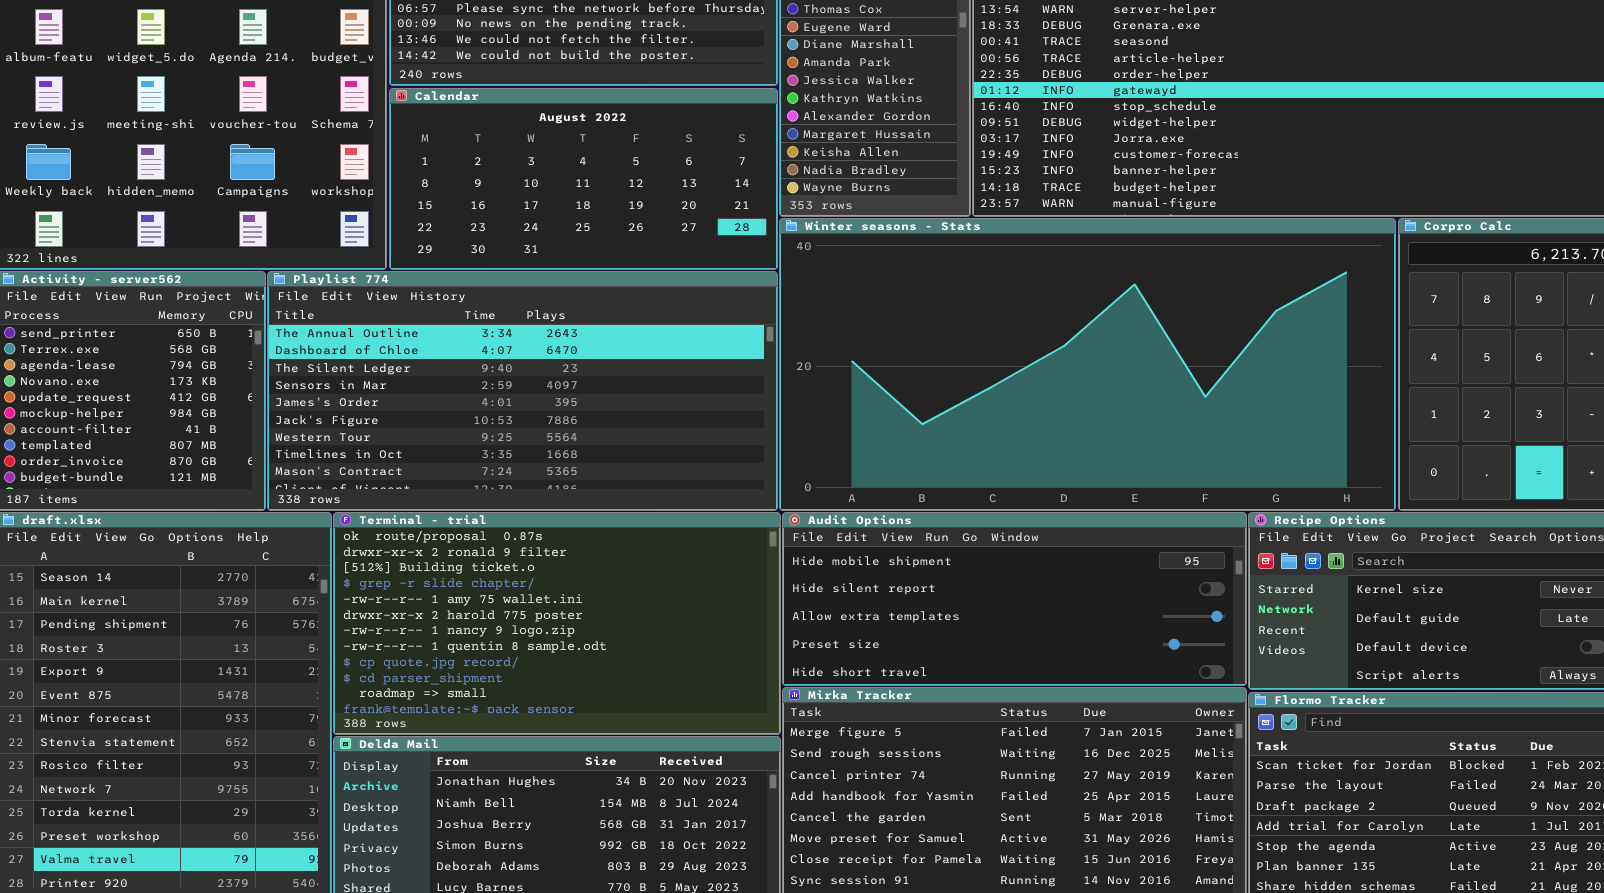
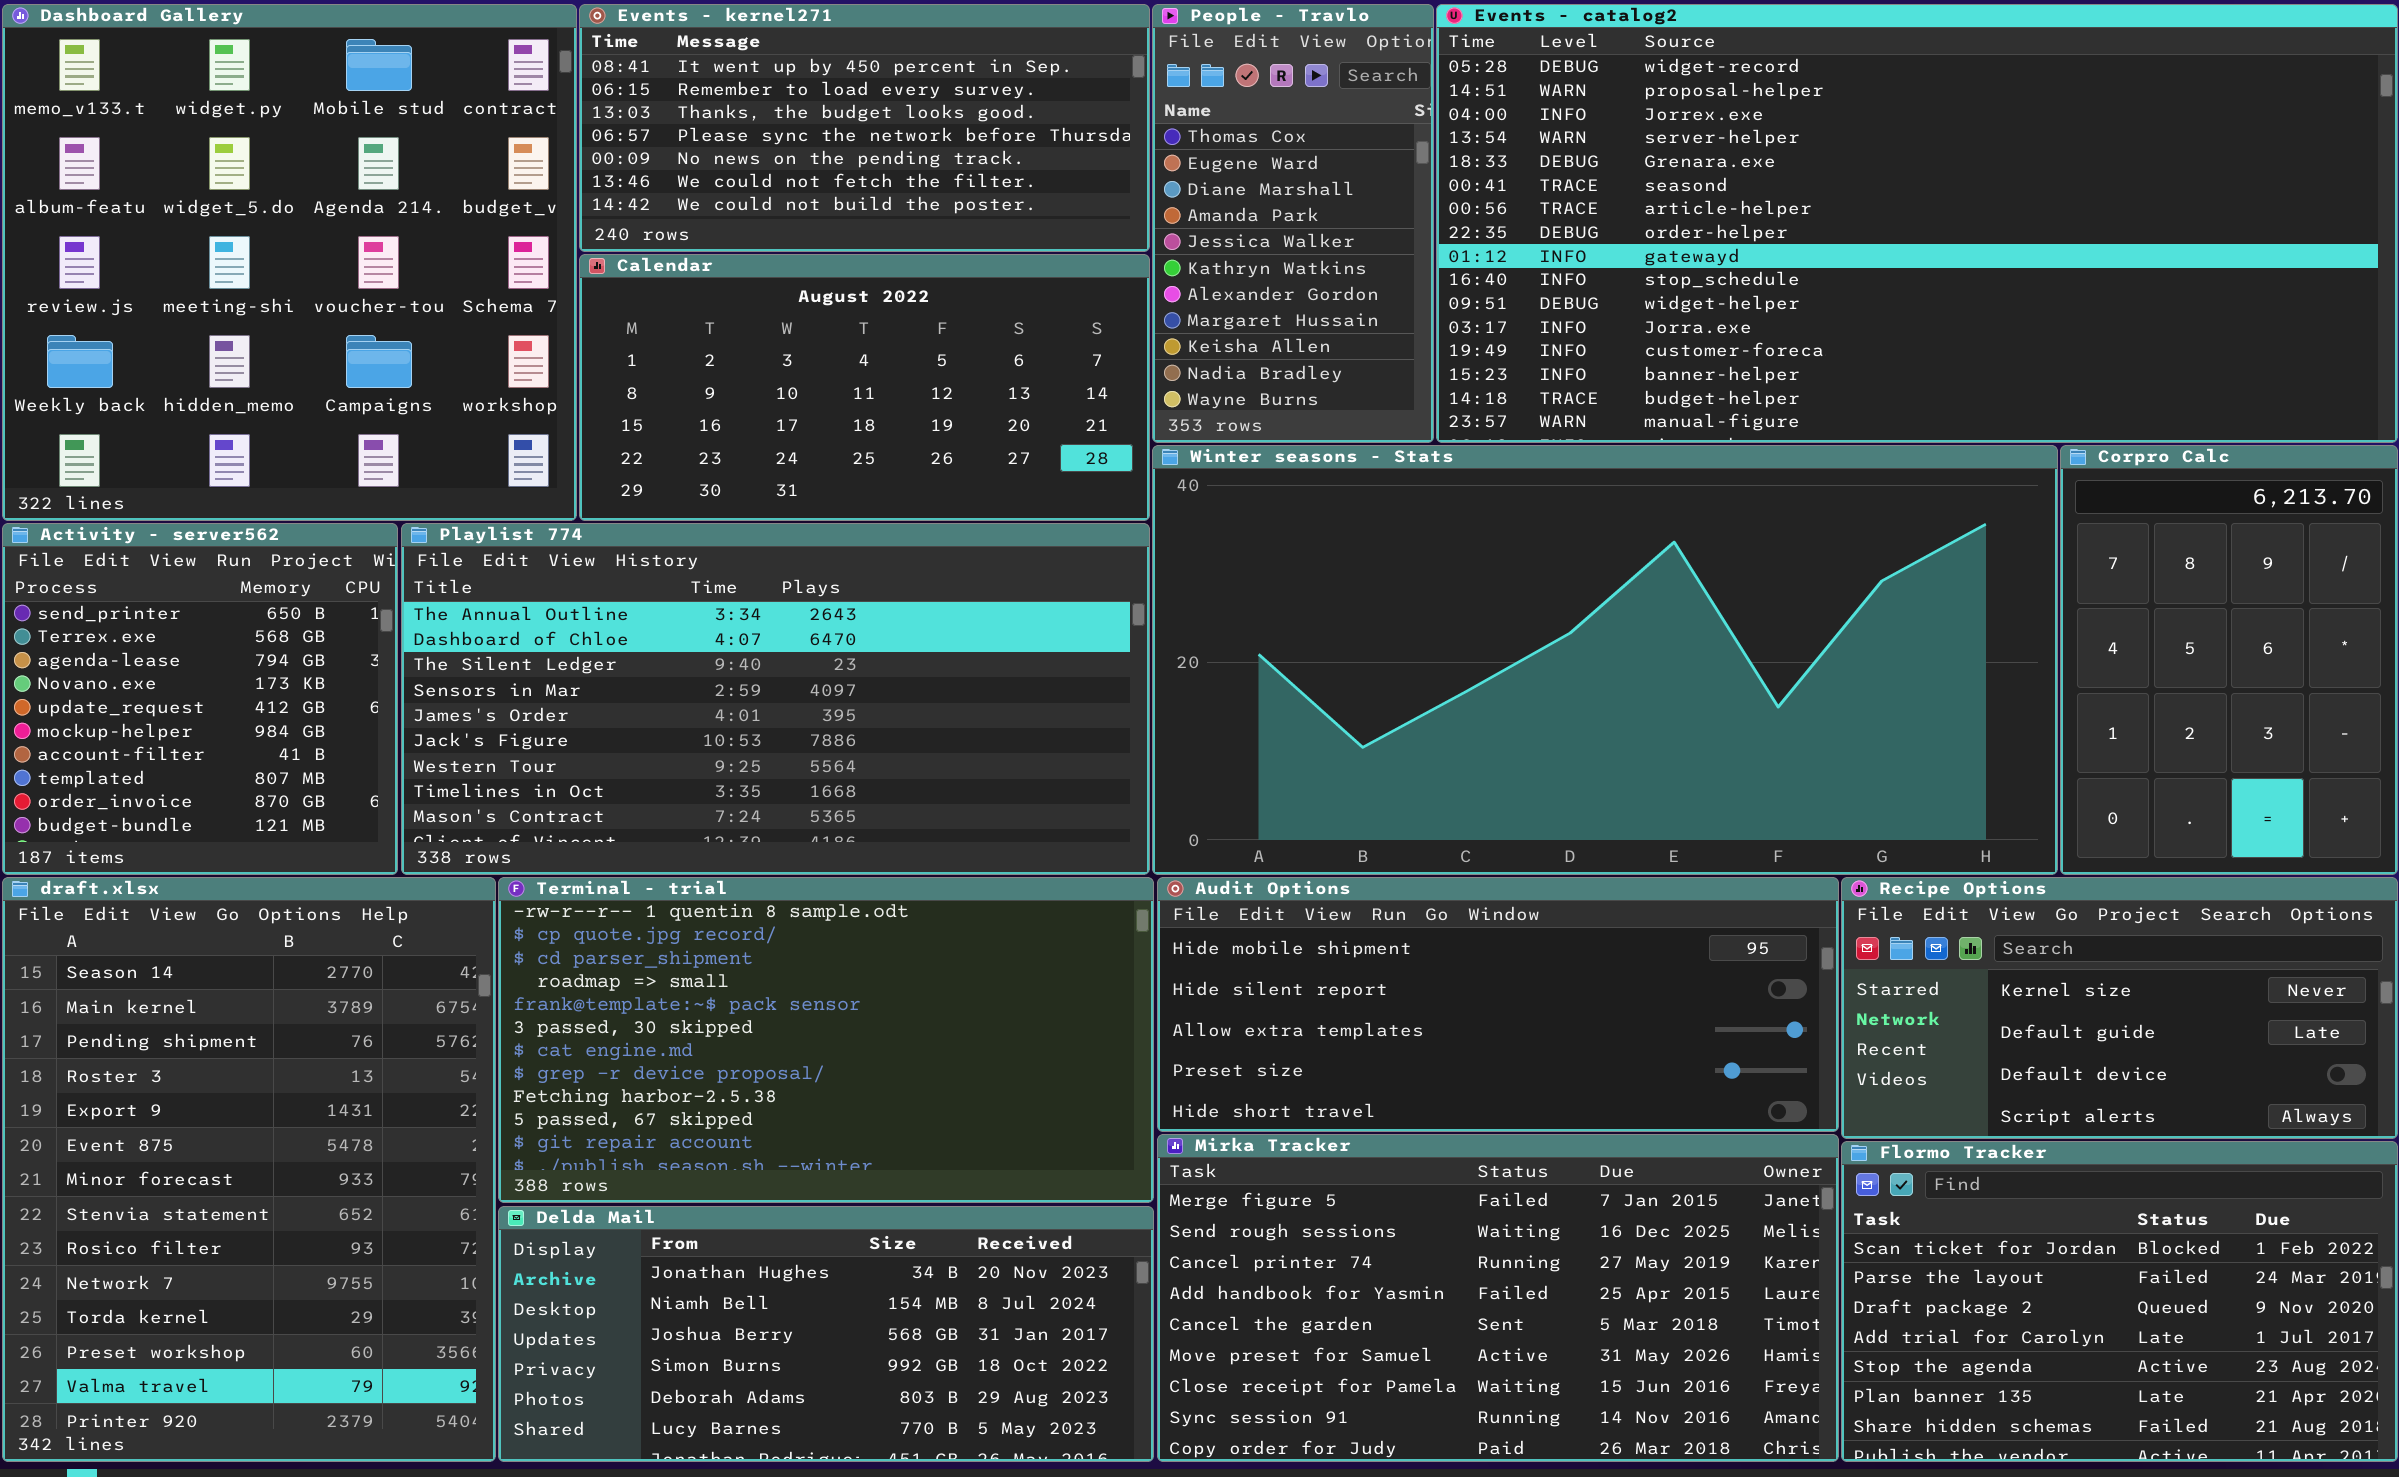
Terminal - trial: [333,512,781,735] -> [498,877,1154,1203], scrolled down 7 rows

